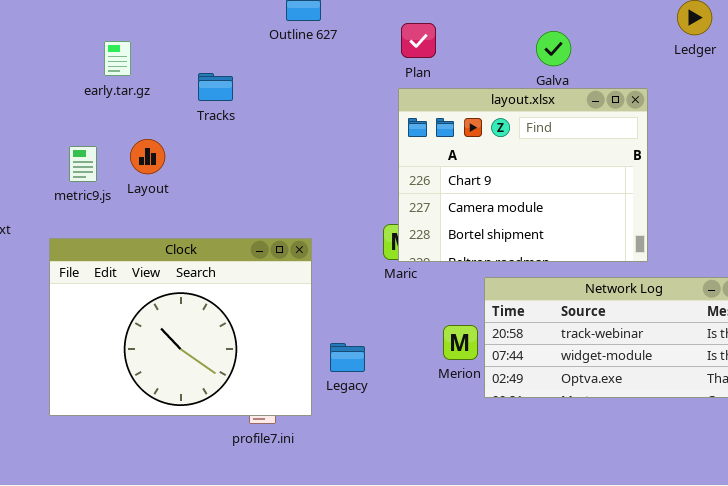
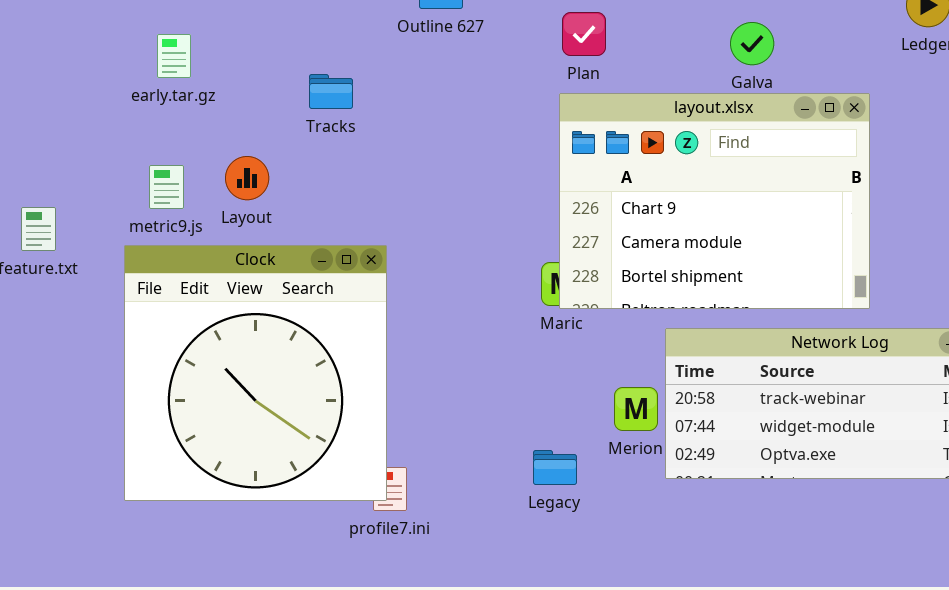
early.tar.gz: [104,41,131,76] -> [157,34,191,78], moved
Clock: [49,238,312,416] -> [124,245,387,501], resized
Legacy: [330,343,365,372] -> [533,450,577,485], moved

